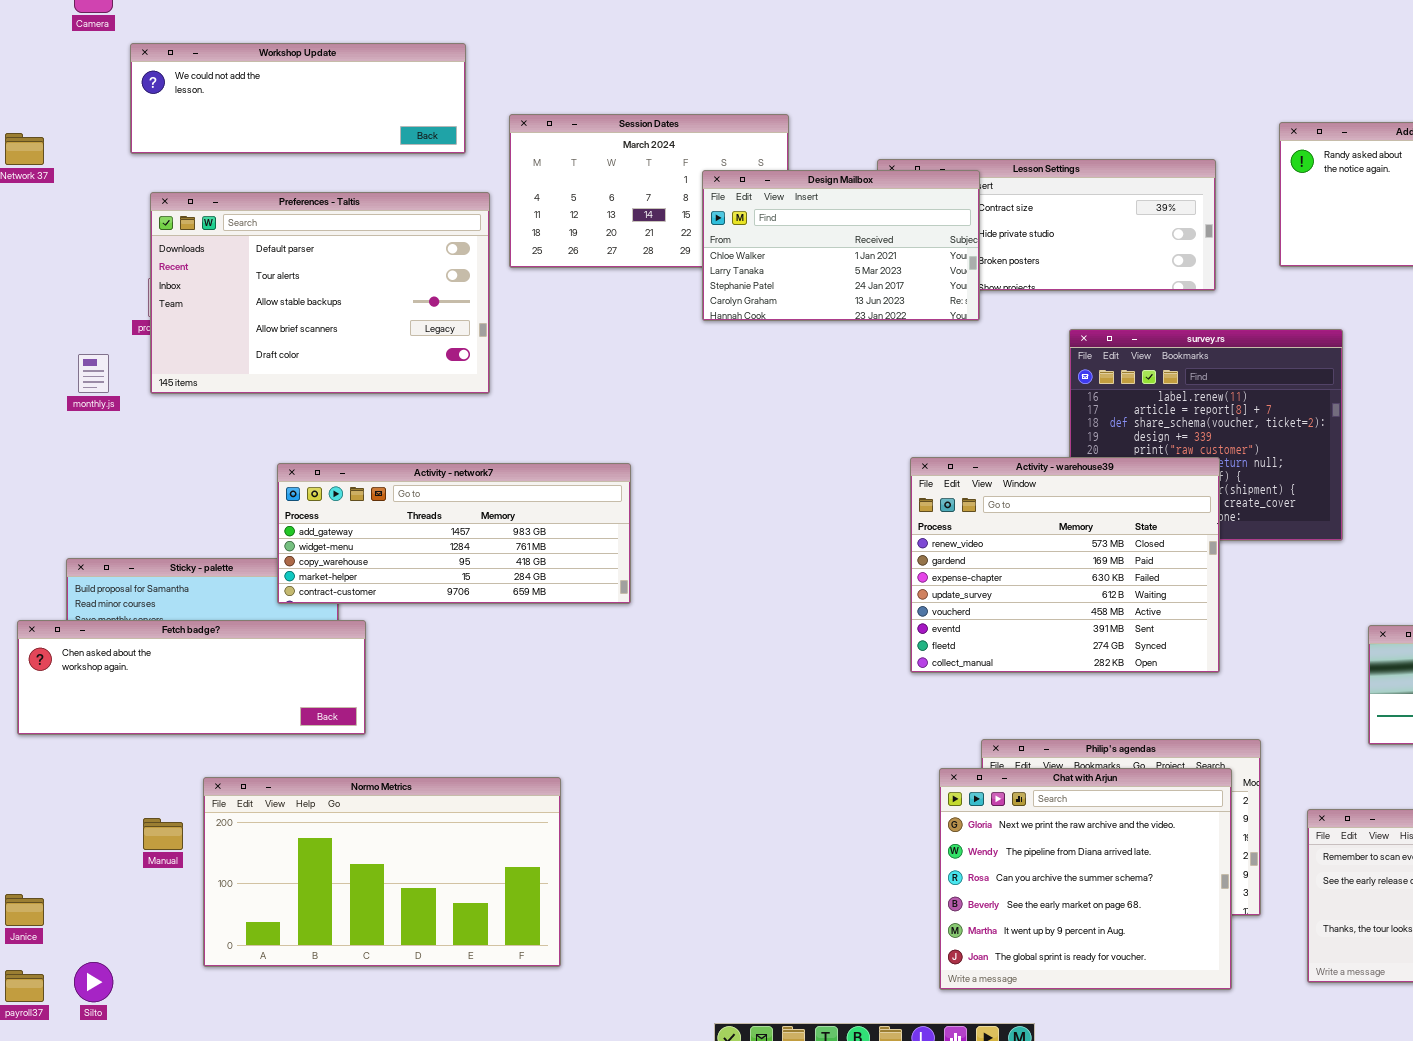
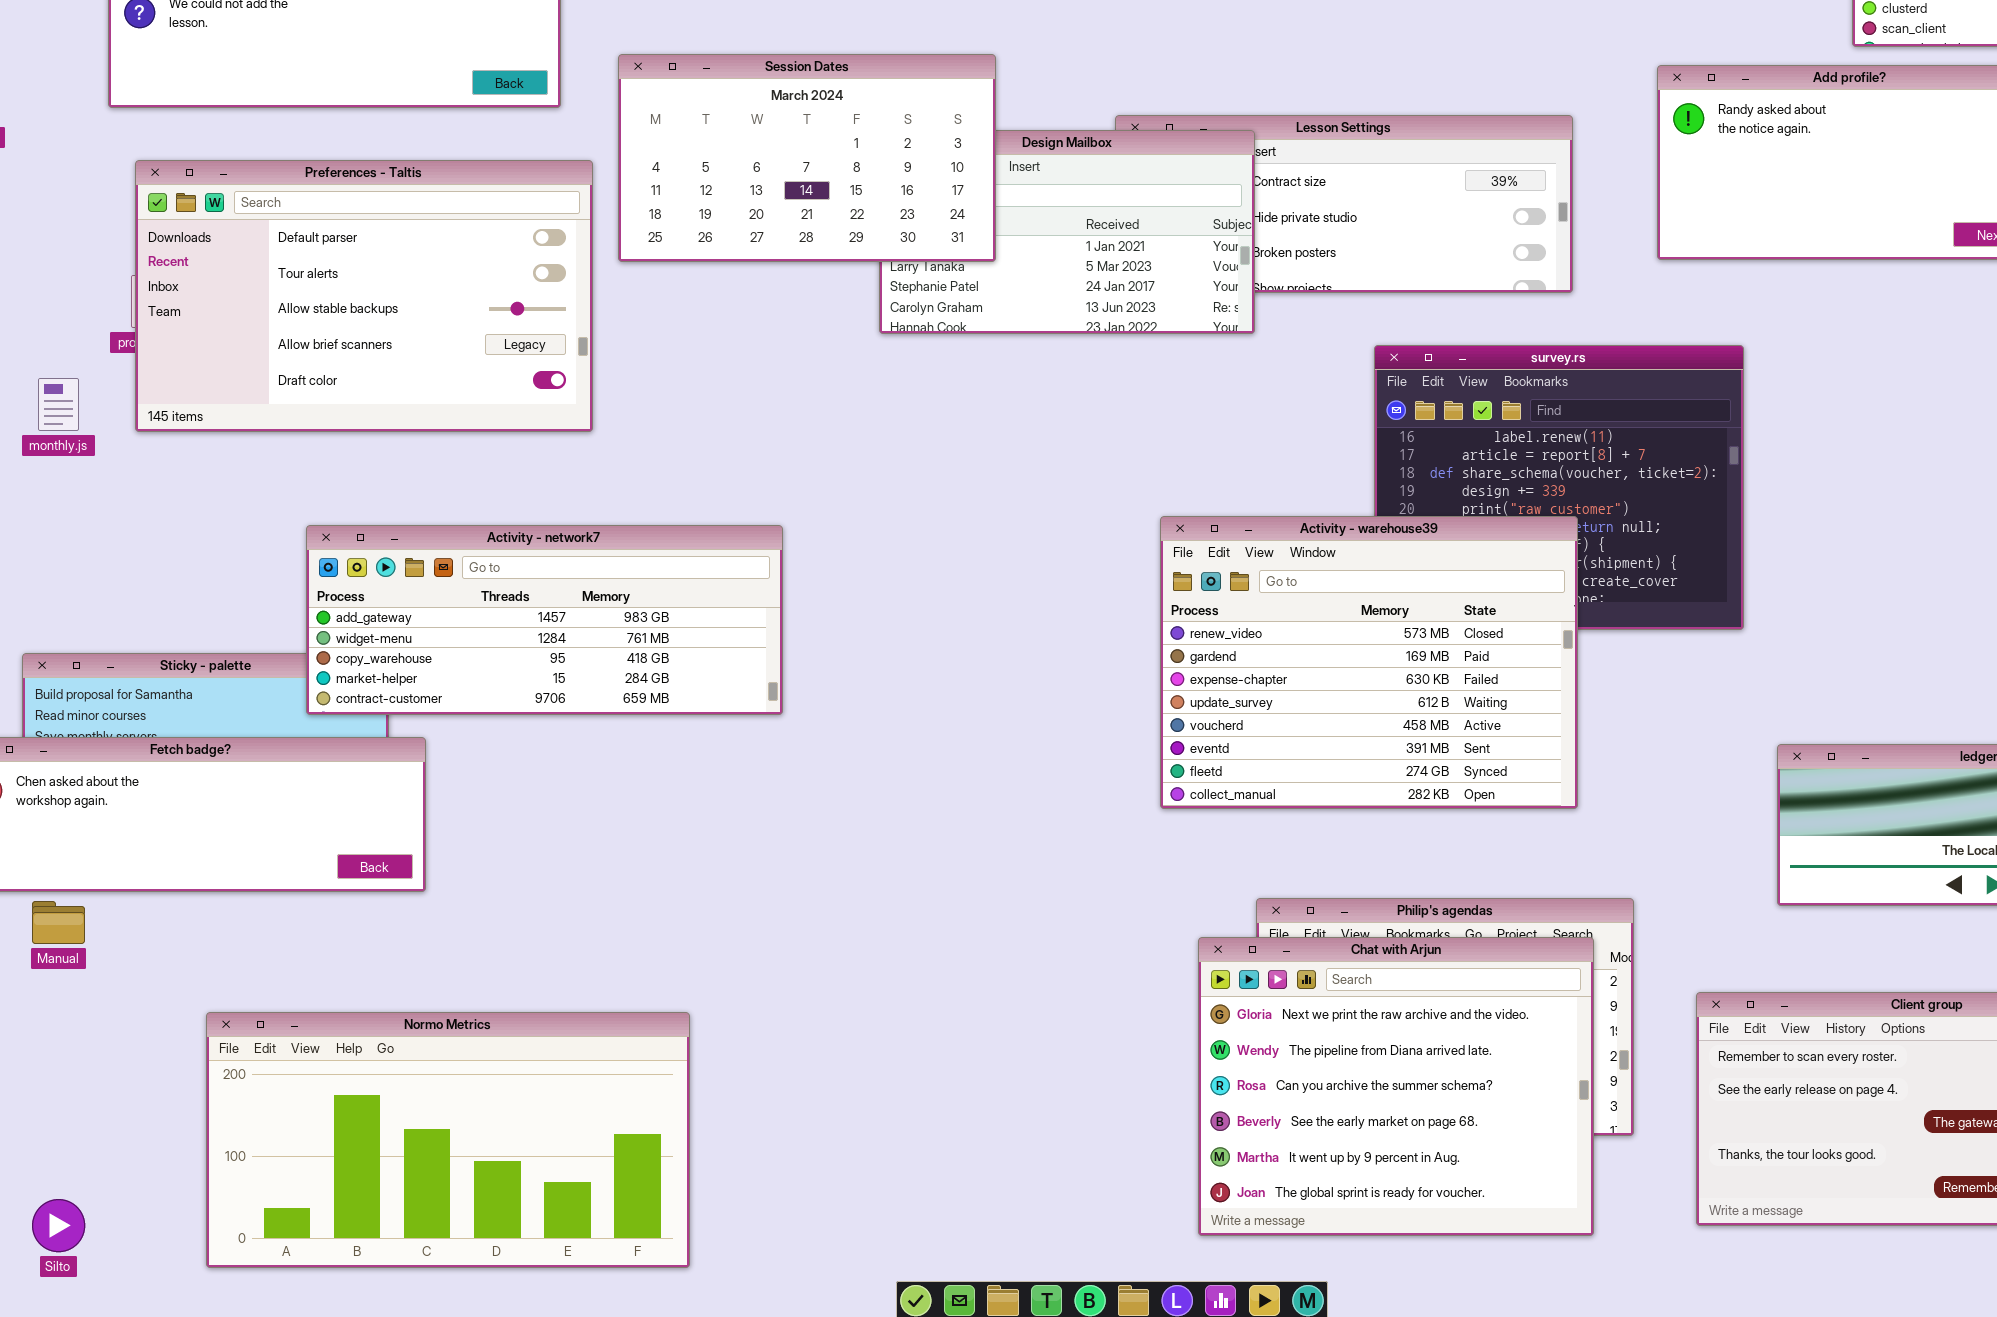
Session Dates: [509,114,789,268] -> [618,54,996,262], raised
Normo Metrics: [203,777,561,967] -> [206,1012,690,1268], moved
Manual: [143,818,183,850] -> [32,901,85,944], moved

